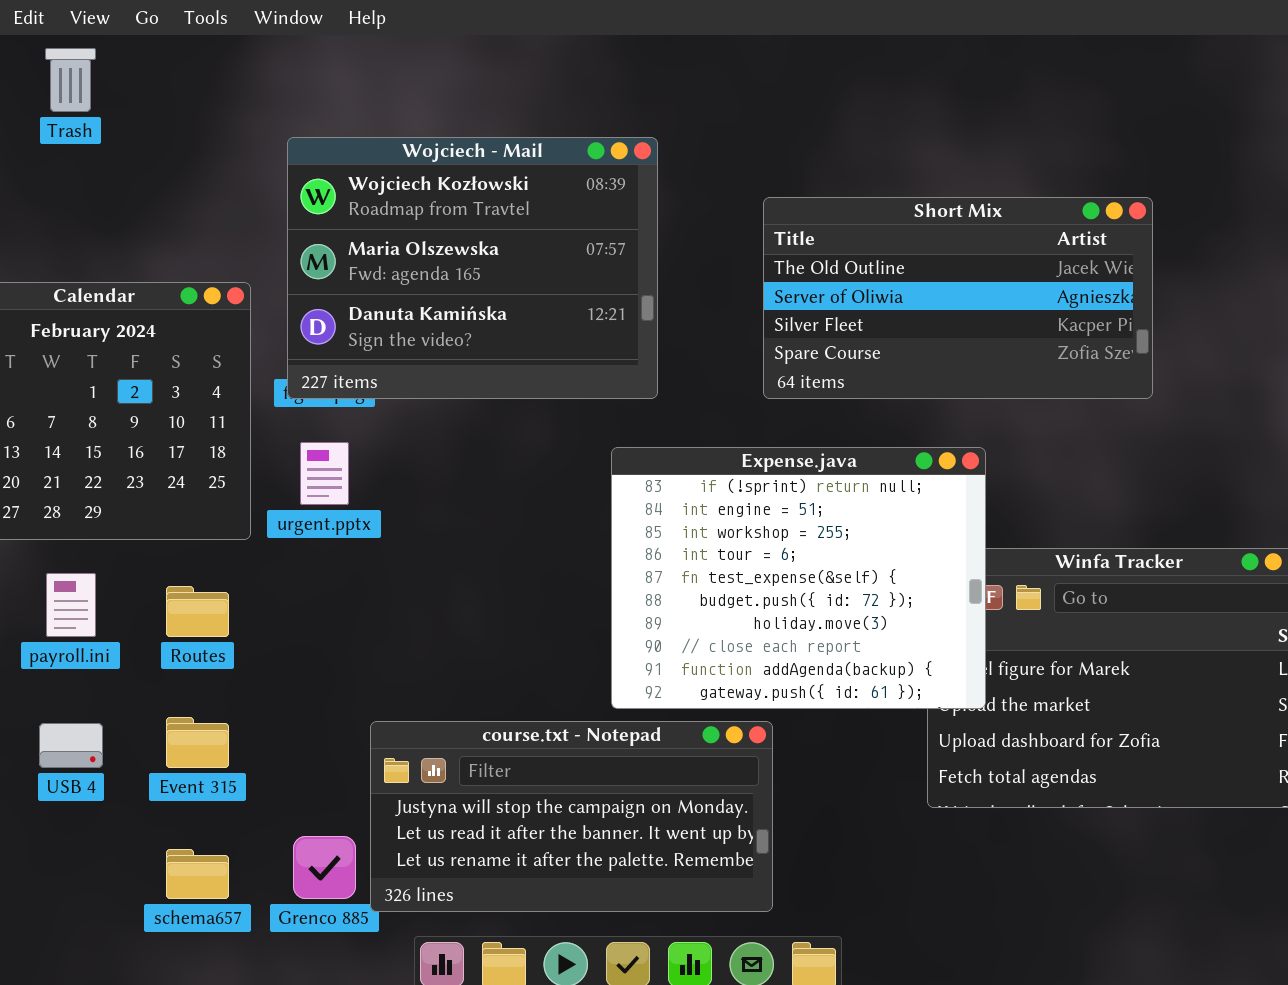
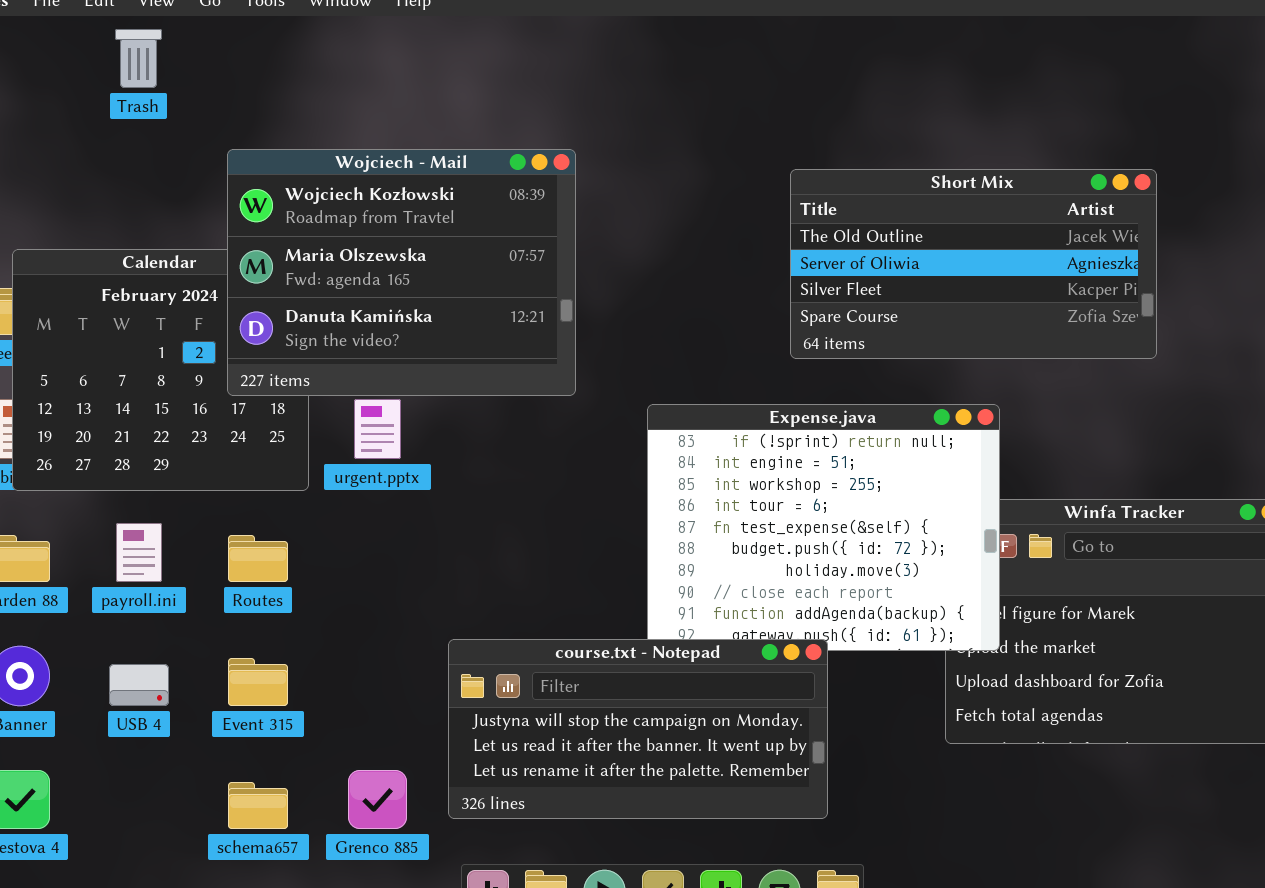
Wojciech - Mail: [287,137,658,399] -> [227,149,576,396], moved
course.txt - Notepad: [370,721,773,912] -> [448,639,828,819], moved

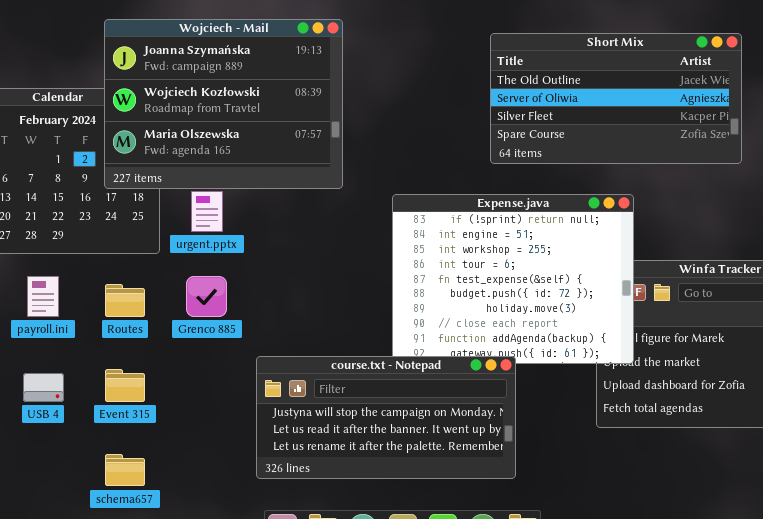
Wojciech - Mail: [227,149,576,396] -> [104,19,343,189], scrolled up 1 row
Grenco 885: [348,770,407,829] -> [186,276,227,317], moved

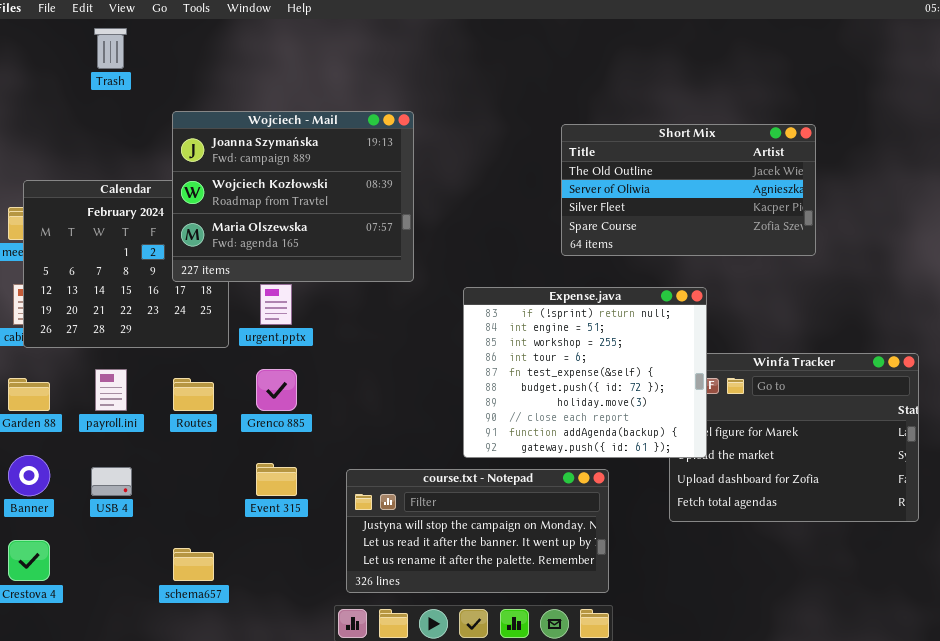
course.txt - Notepad: [256,356,516,479] -> [346,469,609,593], moved
Event 315: [105,369,145,402] -> [256,463,297,496], moved

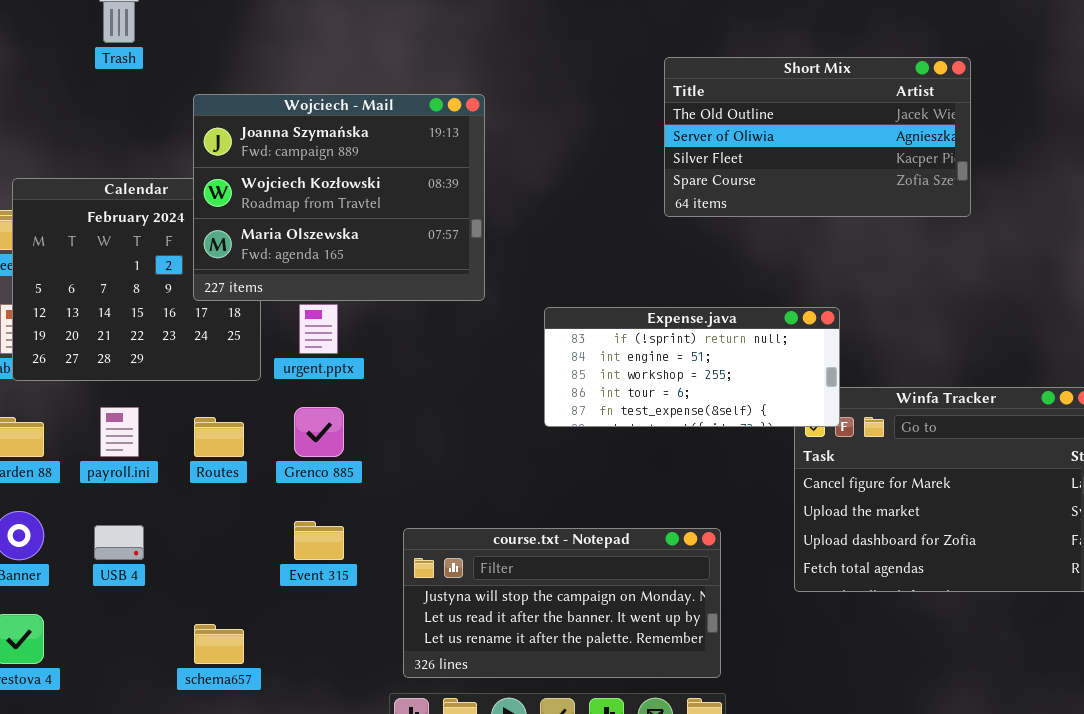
Short Mix: [561,124,816,256] -> [664,57,971,217], moved
Expense.java: [463,287,707,458] -> [544,307,840,427], resized

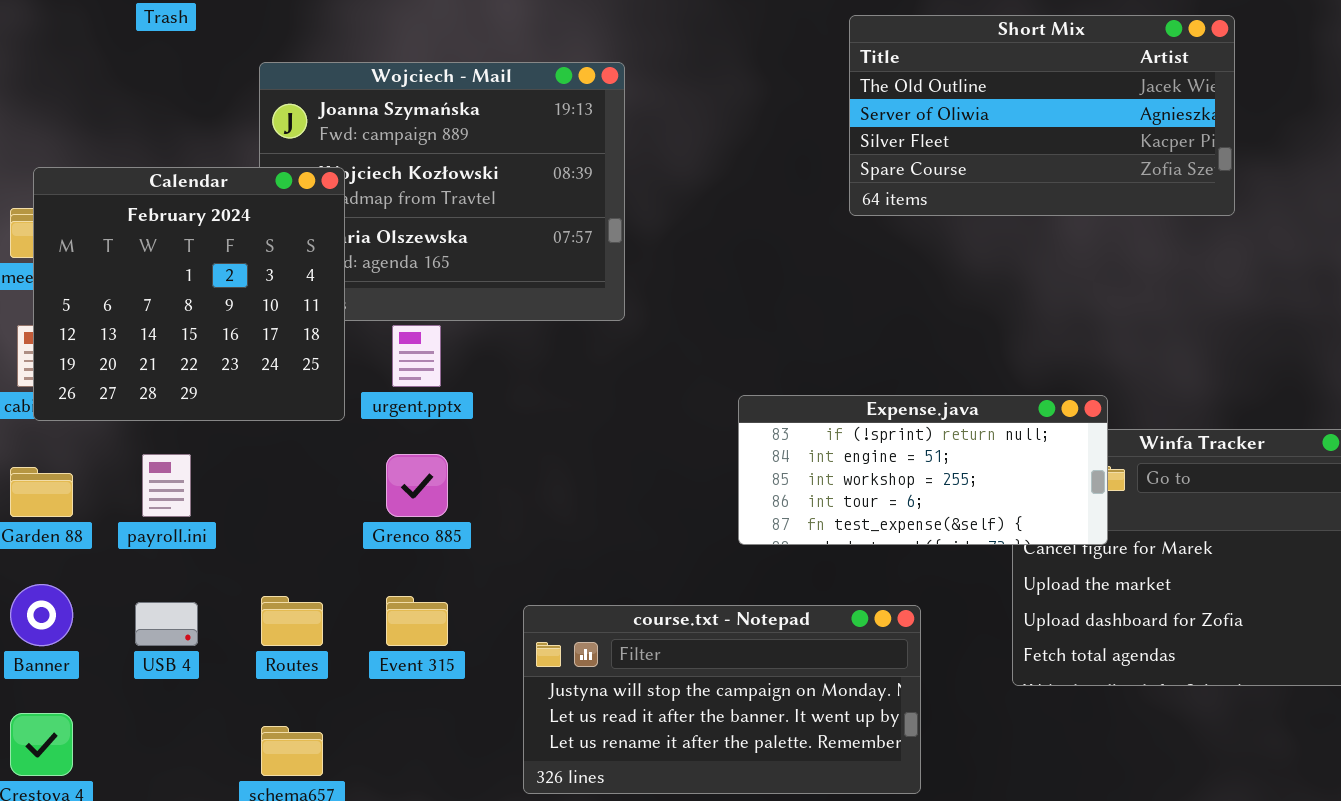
Calendar: [12,178,261,381] -> [33,167,345,421], raised
Expense.java: [544,307,840,427] -> [738,395,1108,545], moved
Routes: [194,417,244,457] -> [261,596,323,646], moved

